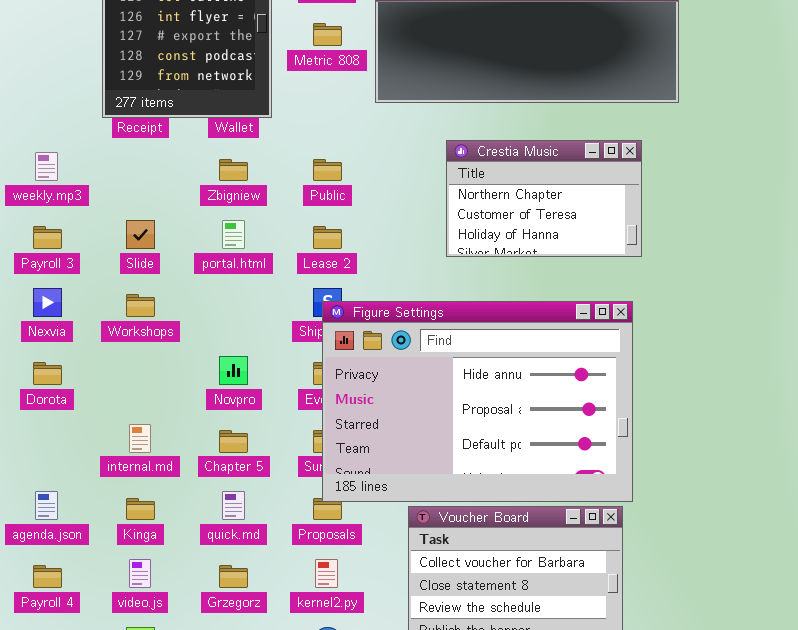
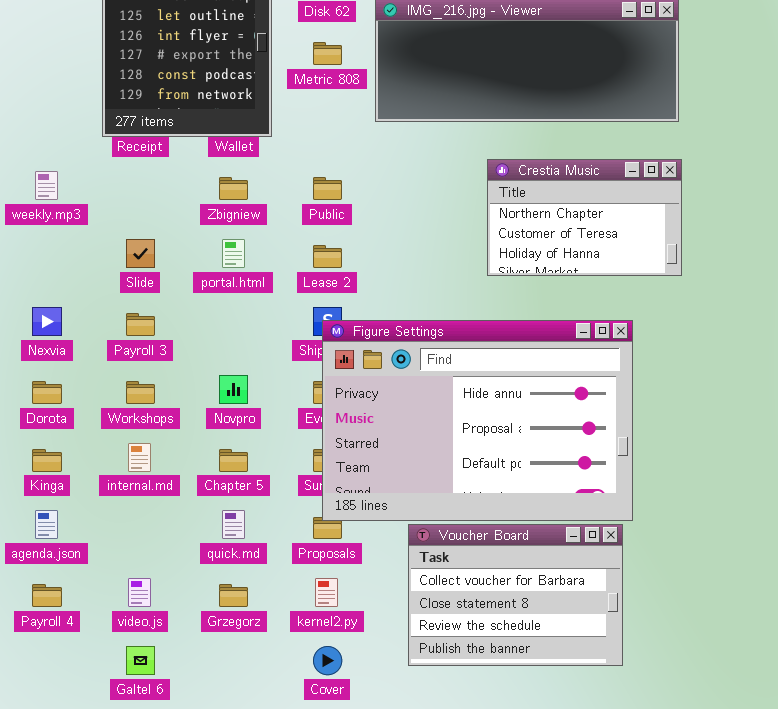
Crestia Music: [446,140,642,257] -> [487,159,682,276], moved
Payroll 3: [33,226,62,249] -> [126,313,155,336], moved
Workshops: [126,294,155,317] -> [126,381,155,404], moved
Kinga: [126,498,155,520] -> [32,449,62,472], moved

